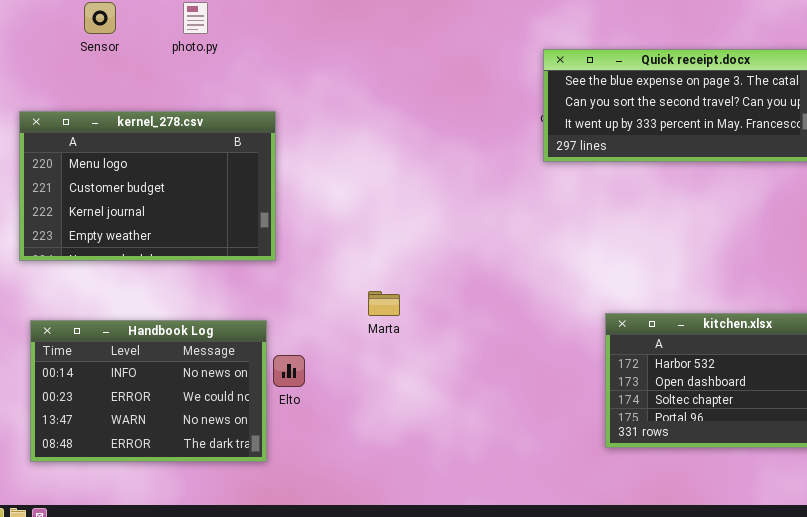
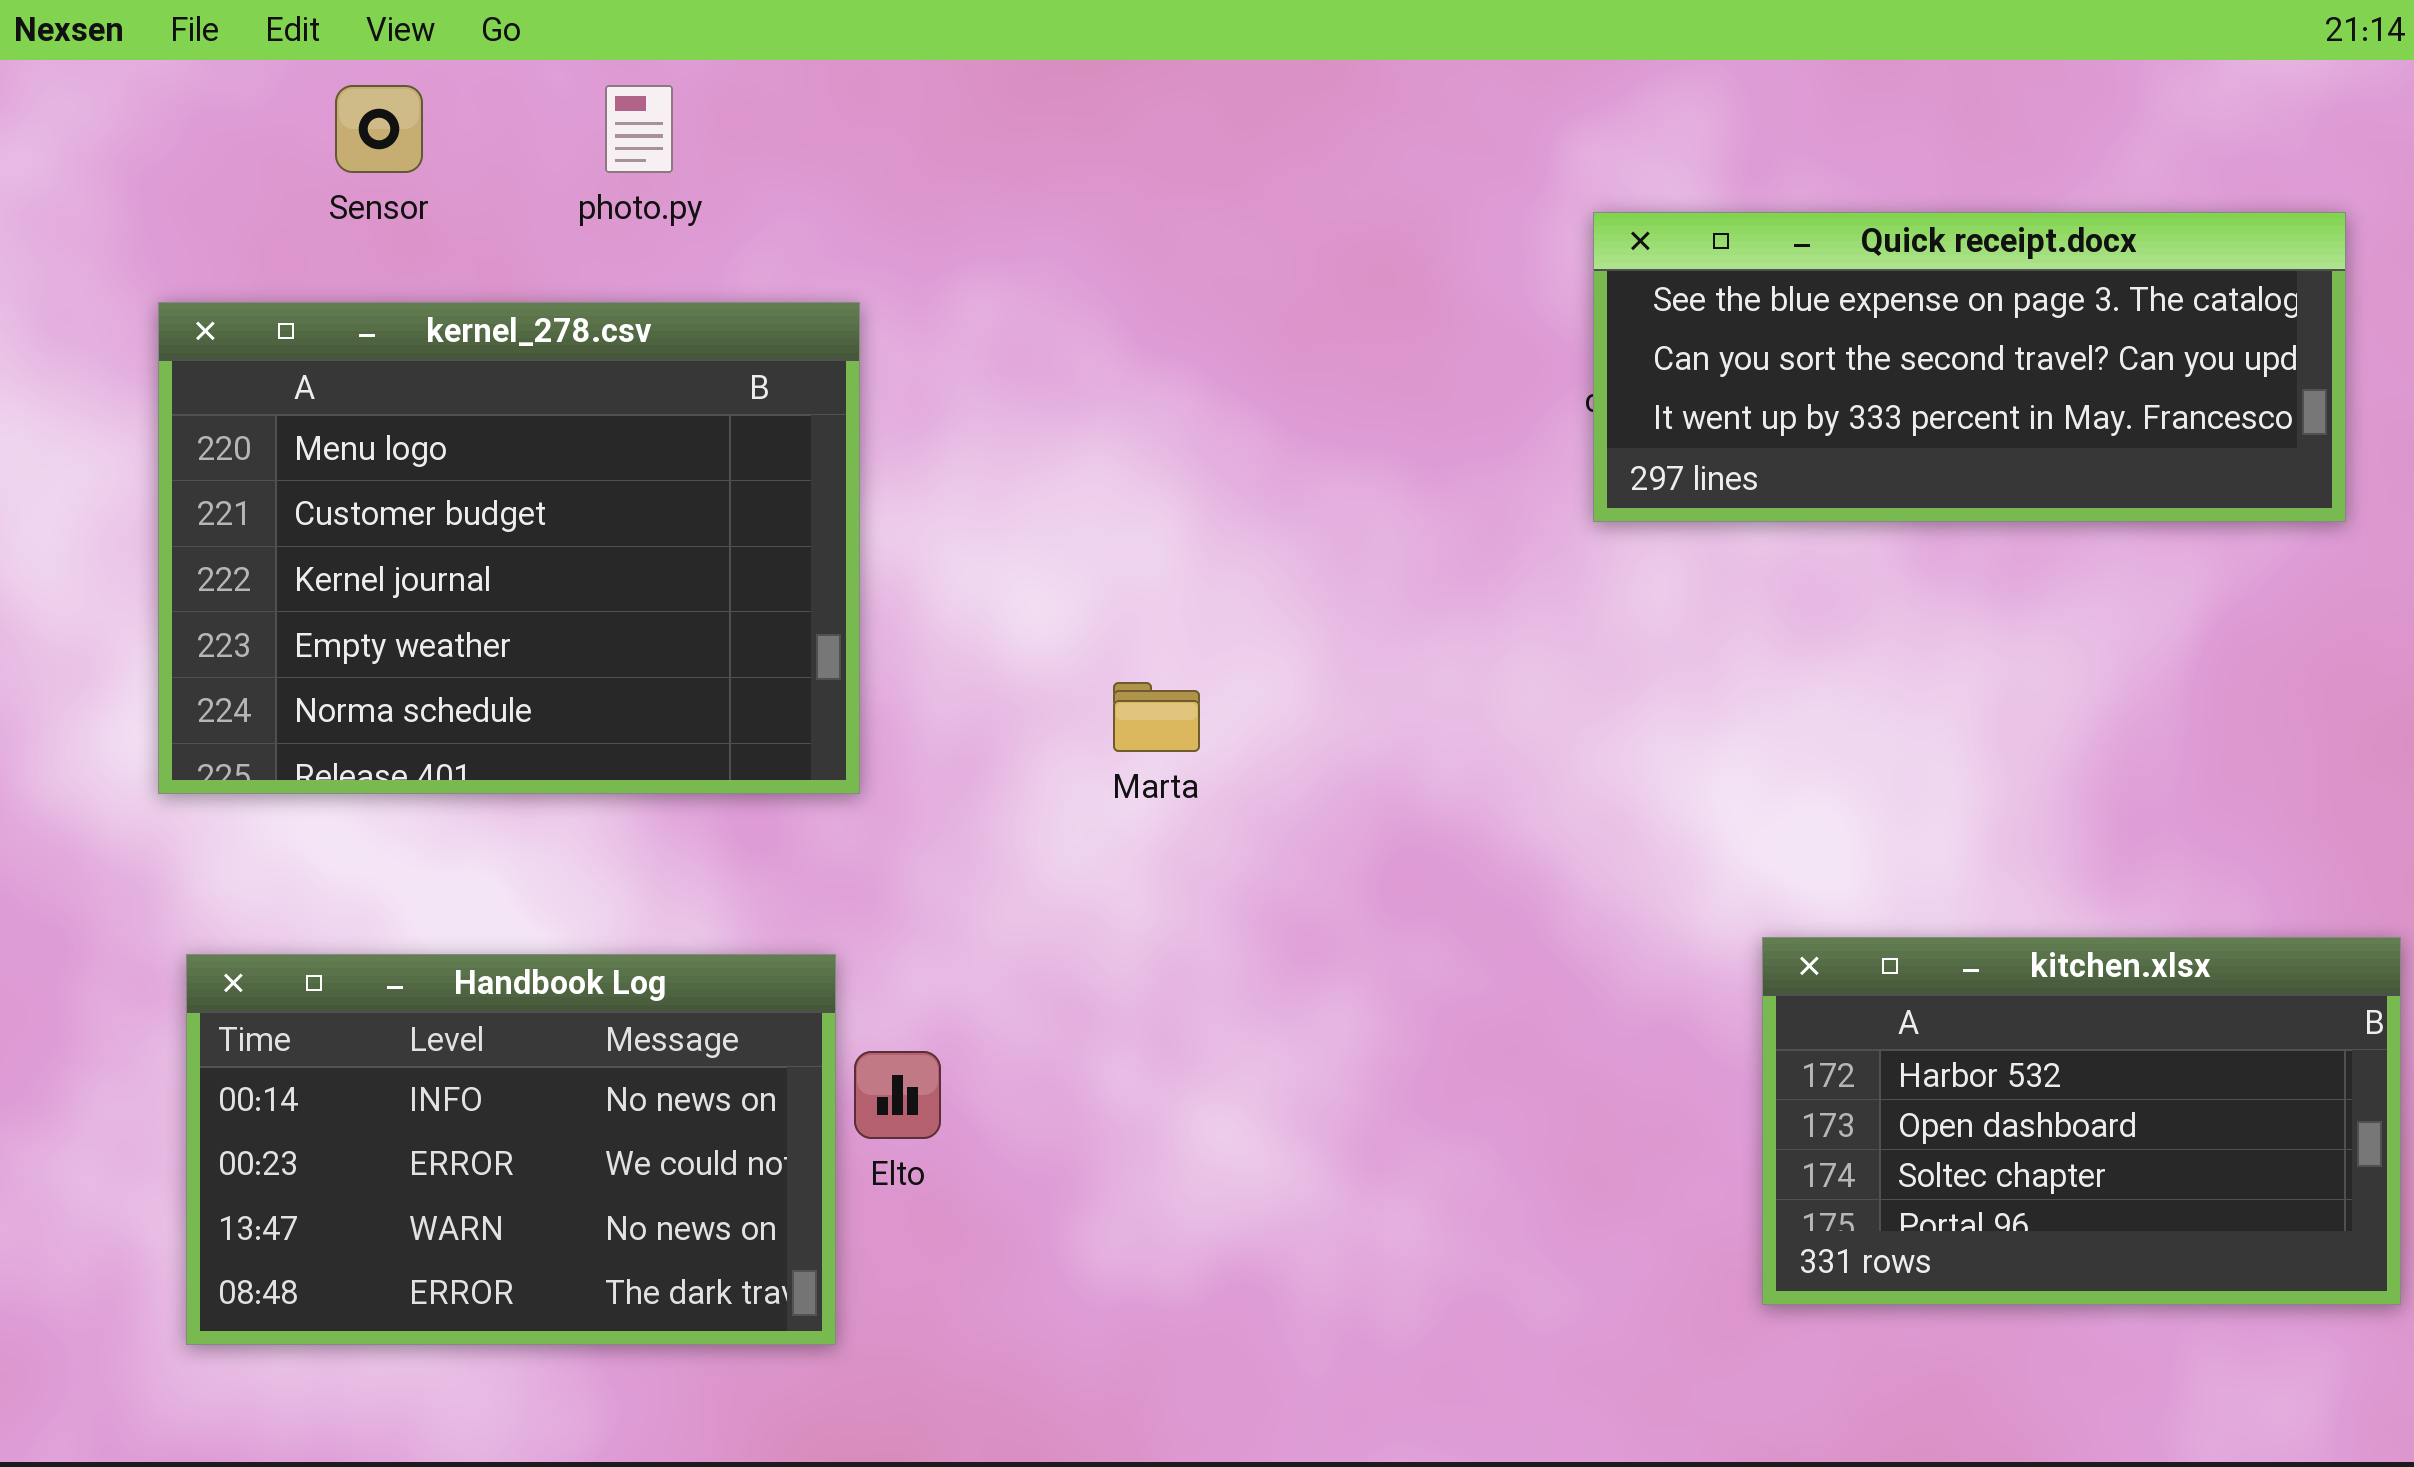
kernel_278.csv: [19,111,276,261] -> [158,302,860,794], resized
Marta: [368,291,400,316] -> [1113,682,1200,752], moved

